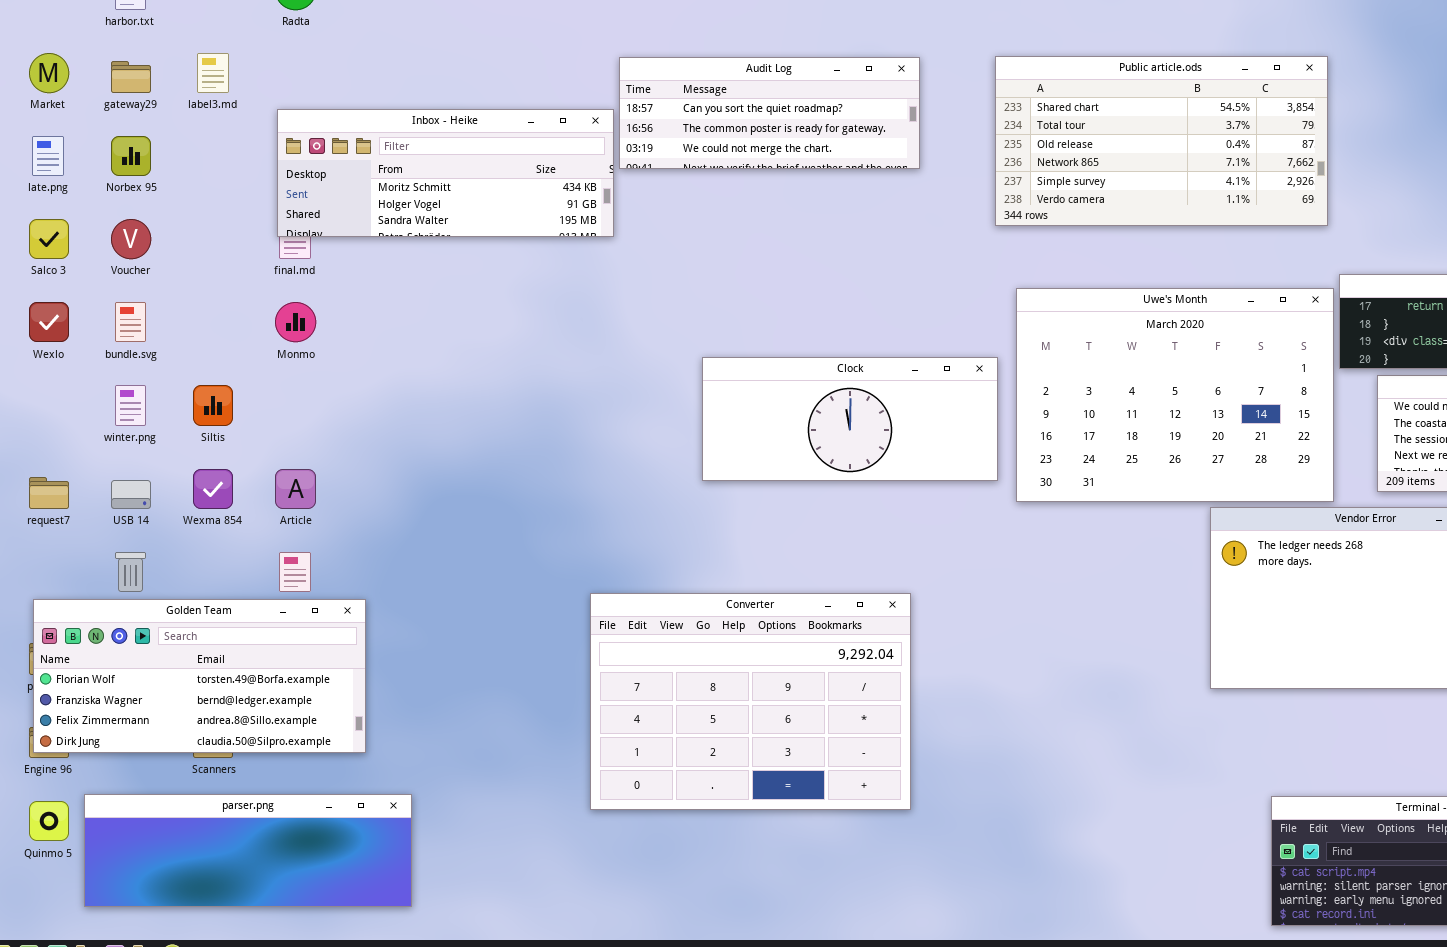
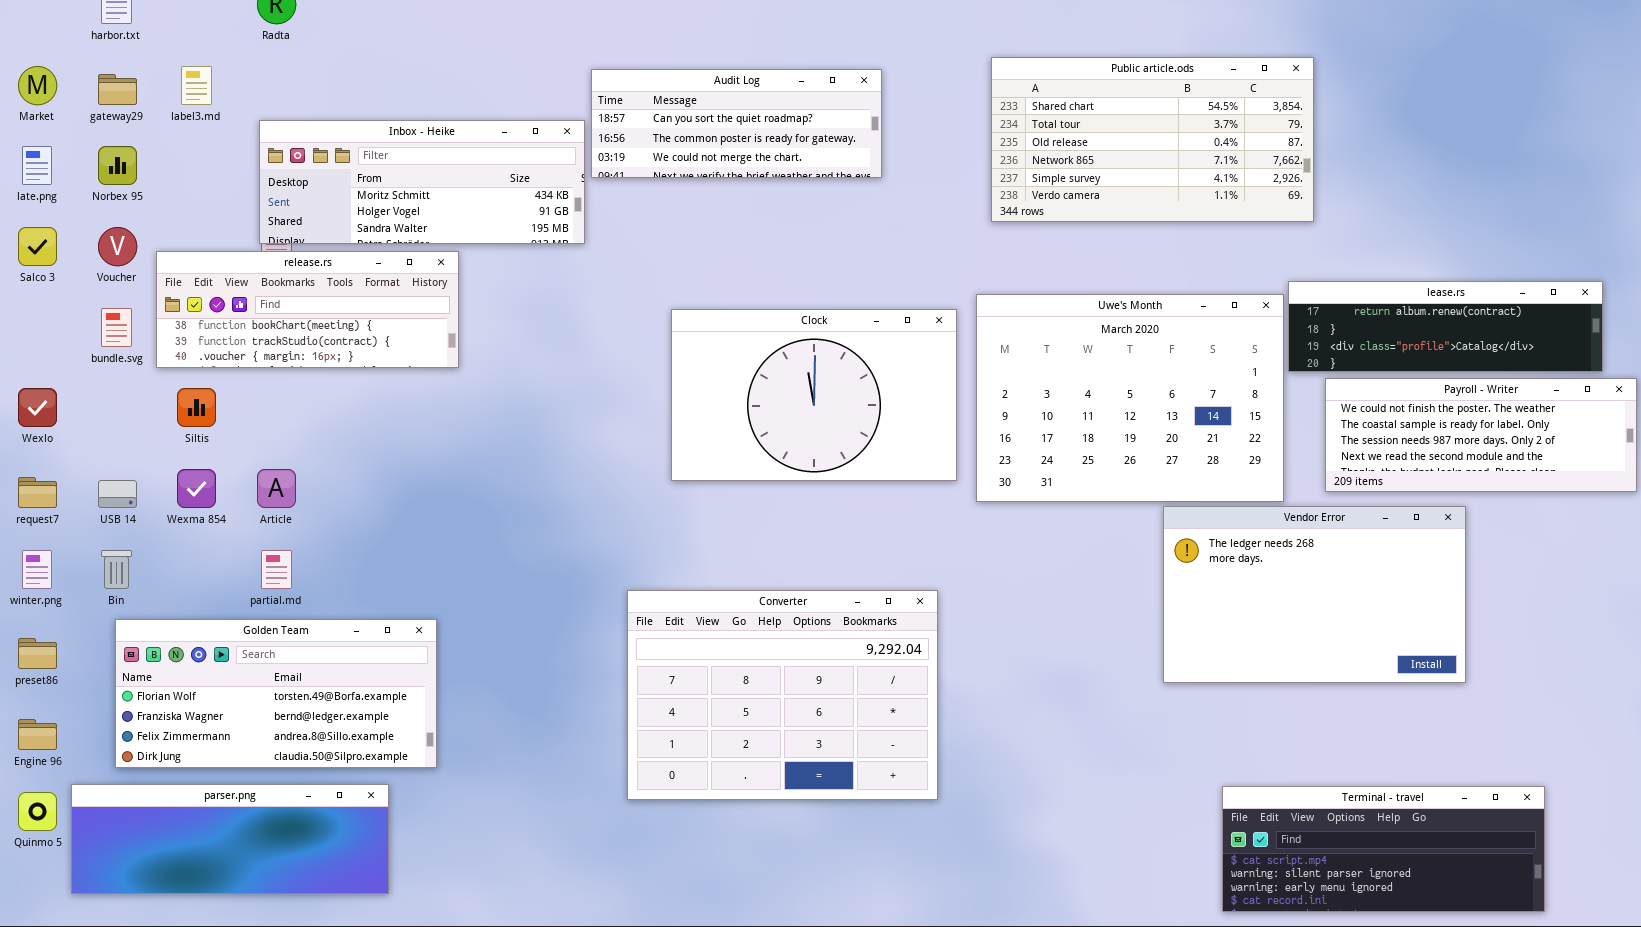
Public article.ods: [995,56,1328,226] -> [991,57,1314,222], moved
release.rs: none -> [156,251,459,368], opened
Wexlo: [29,302,69,342] -> [18,388,57,427], moved
Clock: [702,357,998,481] -> [671,309,957,481], resized
winter.png: [115,385,146,426] -> [22,550,52,589], moved
Converter: [590,593,911,810] -> [627,590,938,800], moved
Golden Team: [33,599,366,753] -> [115,619,437,768], moved

